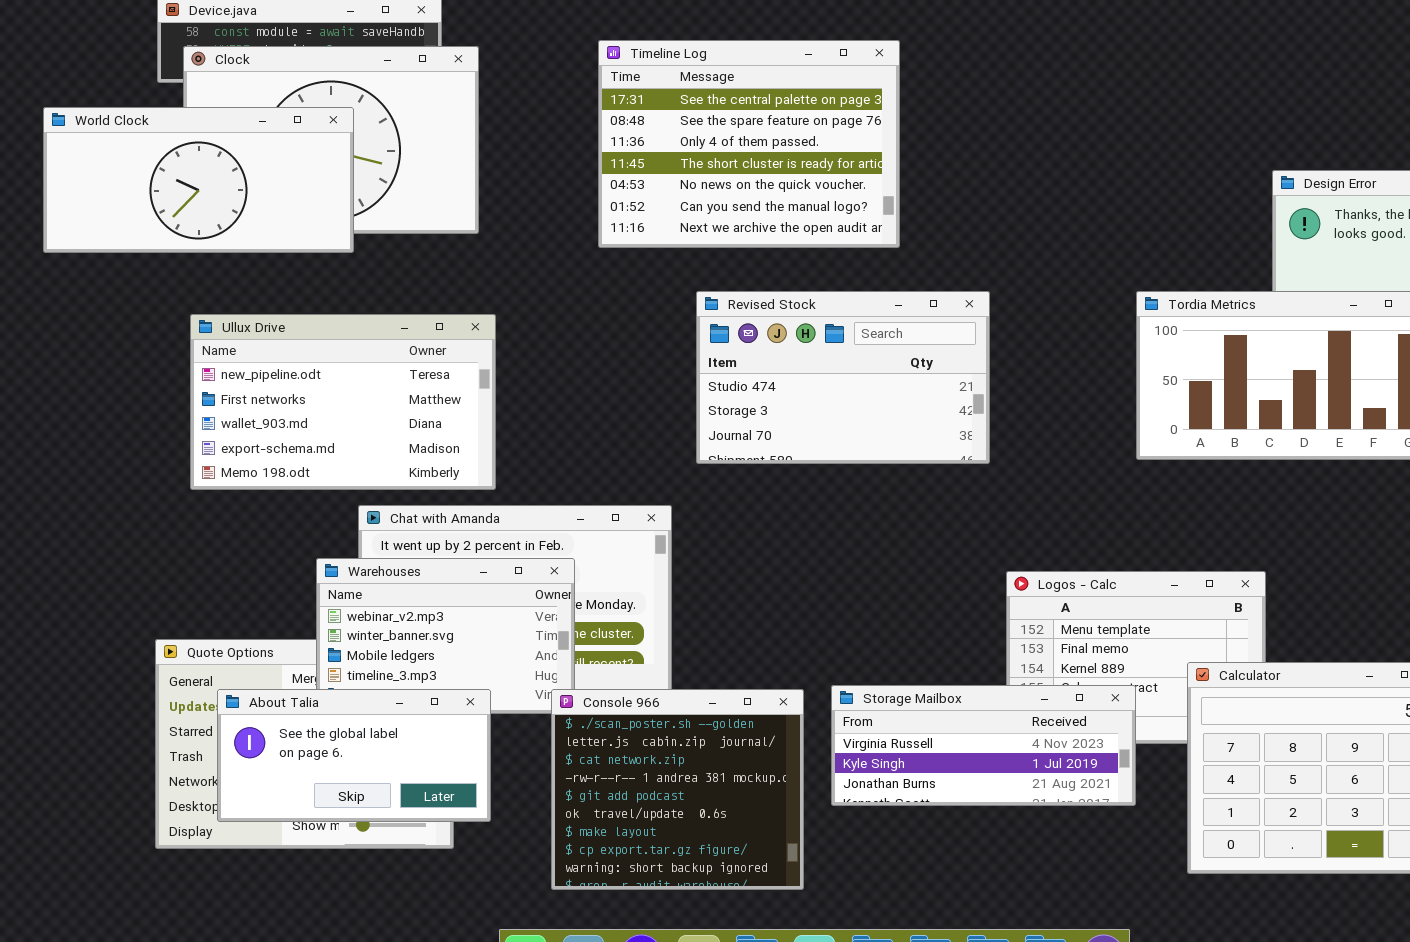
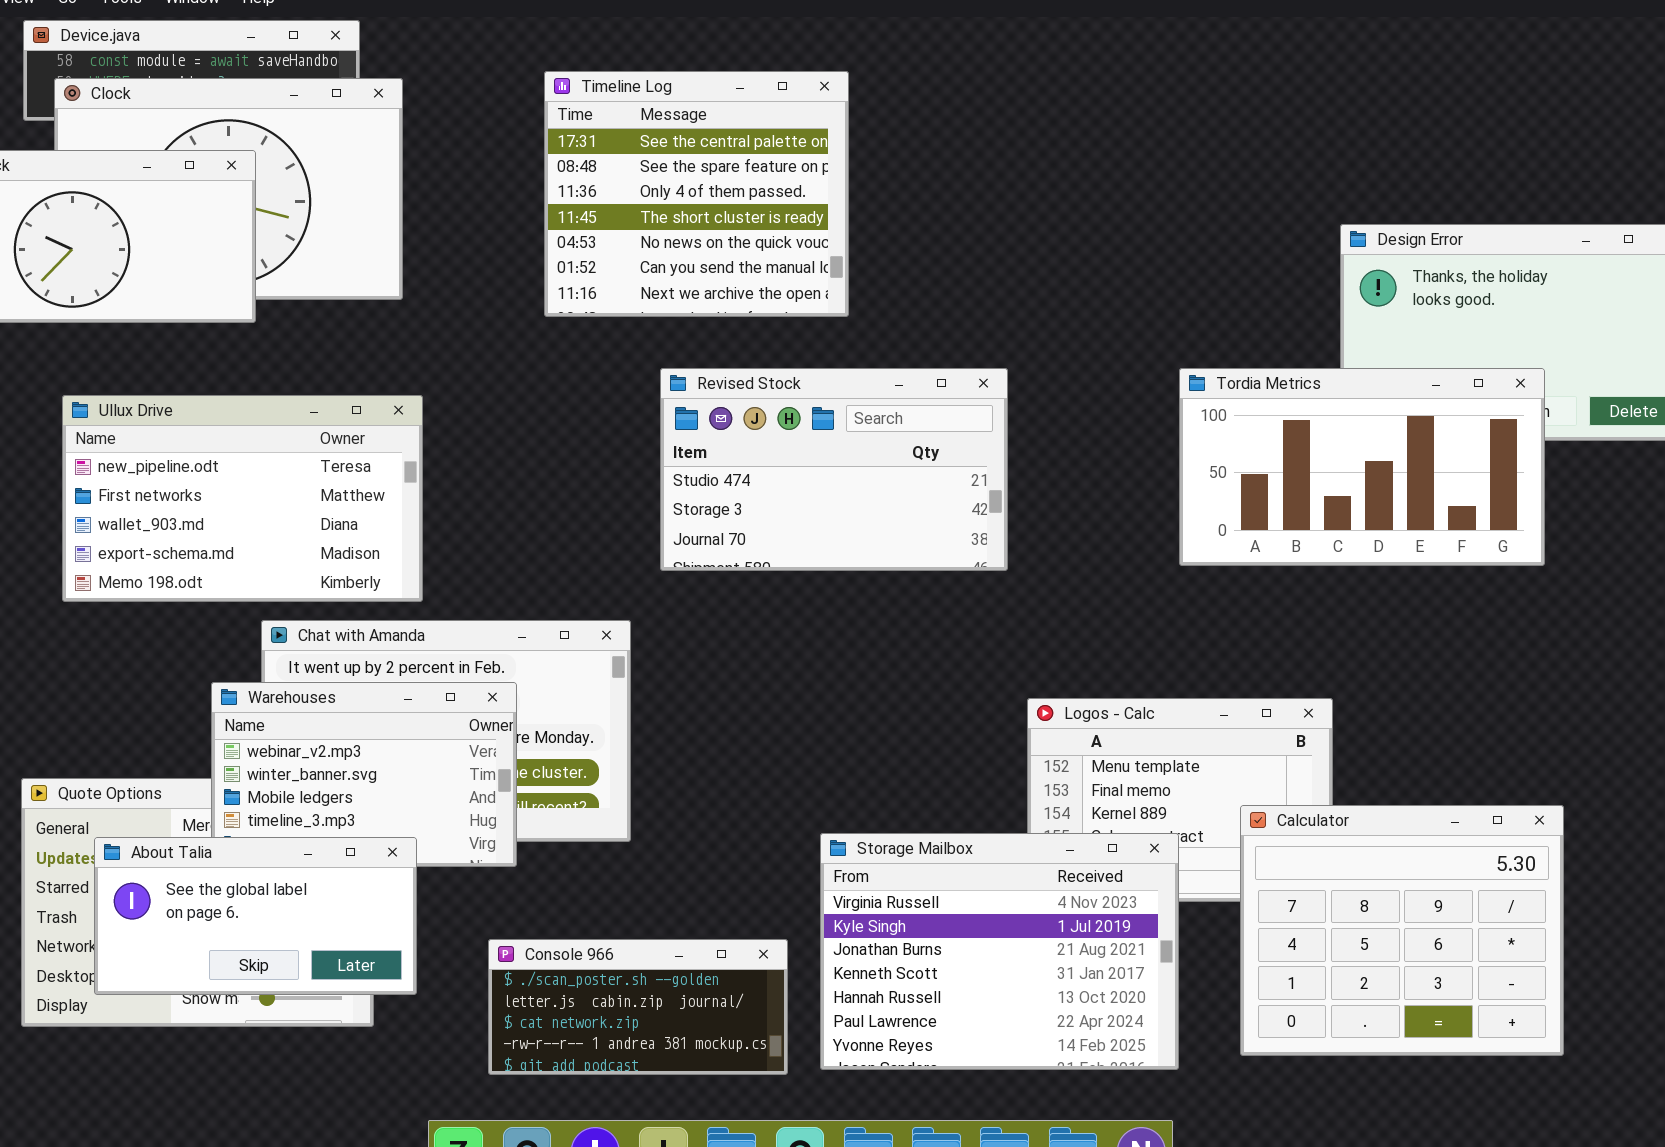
Timeline Log: [598,40,900,248] -> [544,71,849,317], resized
Storage Mailbox: [831,685,1136,806] -> [820,833,1179,1070], resized
Console 966: [551,689,804,890] -> [488,939,788,1075], resized

